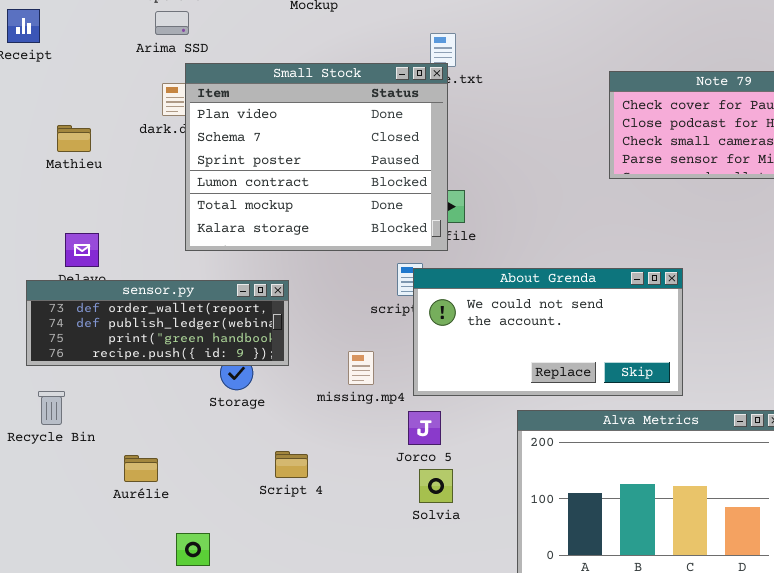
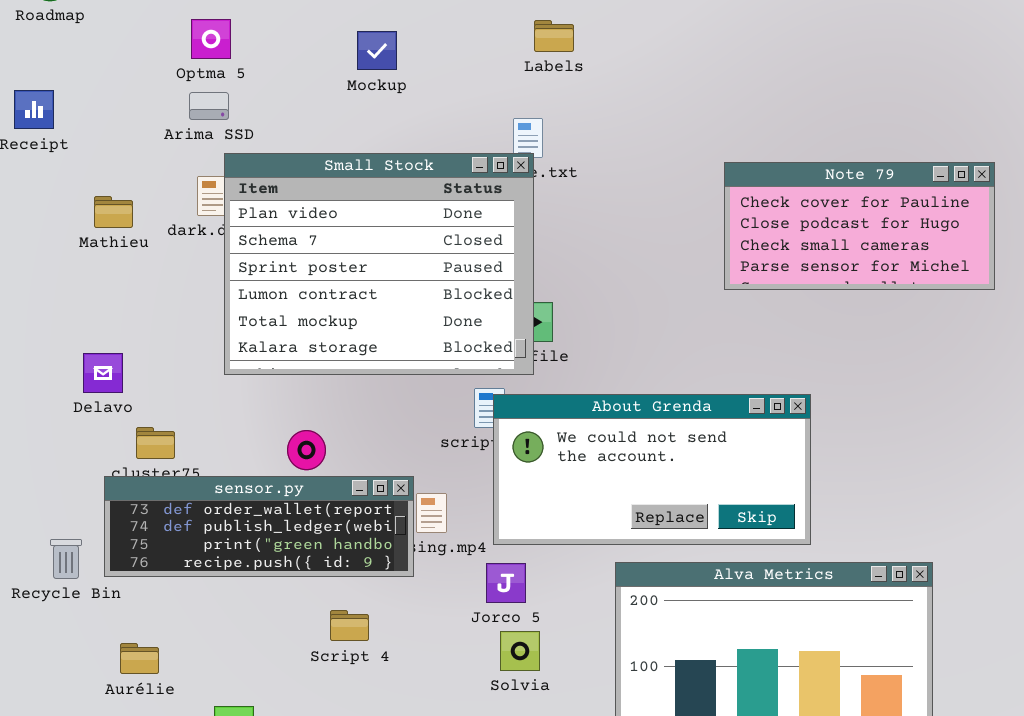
Mathieu: [57,125,91,152] -> [94,196,133,228], moved
sensor.py: [26,280,289,366] -> [104,476,414,577], moved
Aurélie: [124,455,158,482] -> [120,643,159,674], moved

